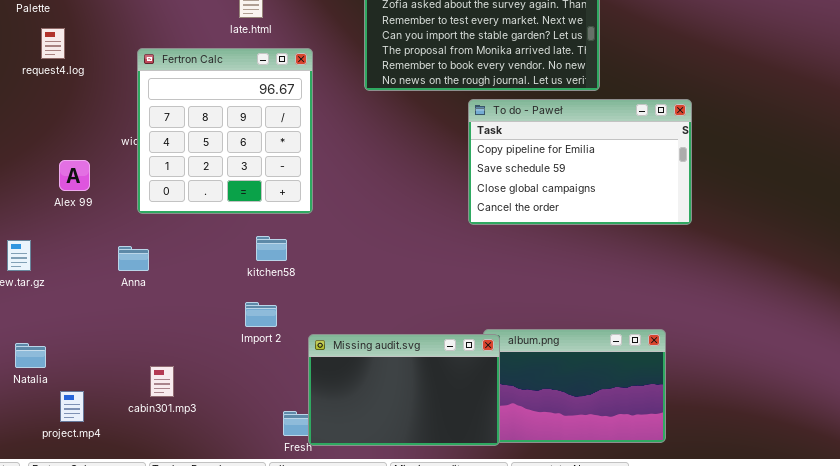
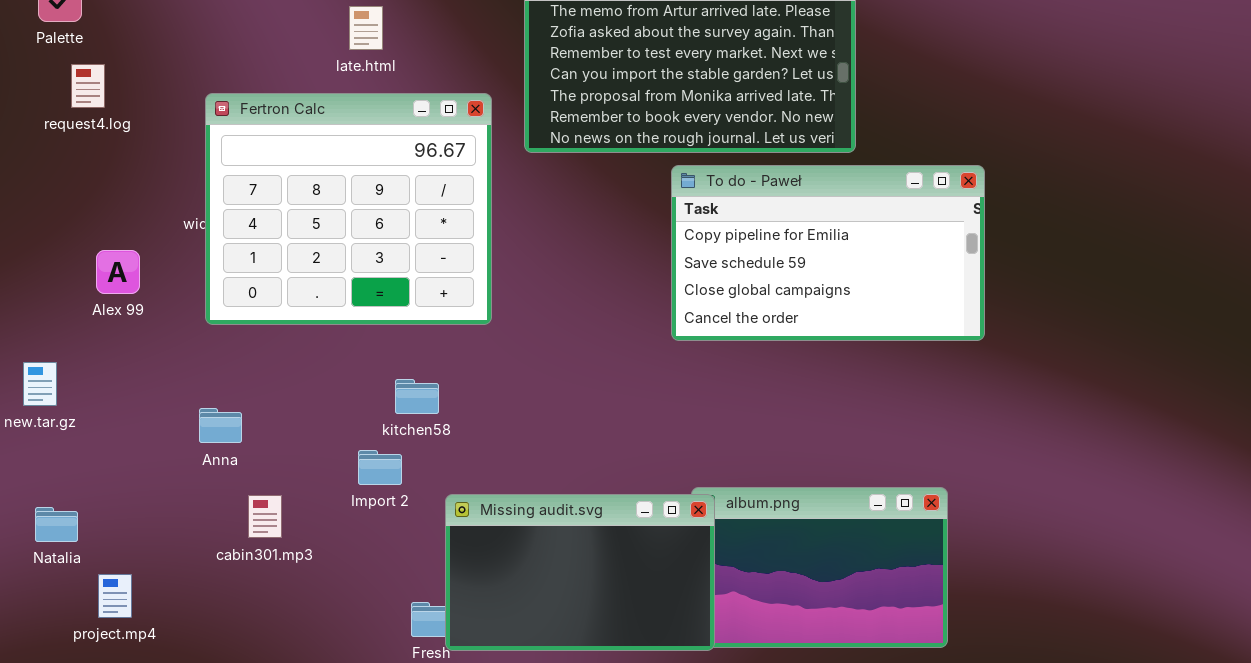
Fertron Calc: [137,48,313,214] -> [205,93,492,325], resized
kitchen58: [256,236,287,261] -> [395,379,439,414], moved
Anna: [118,246,149,271] -> [199,408,242,443], moved
cabin301.mp3: [150,366,174,397] -> [248,495,282,538], moved

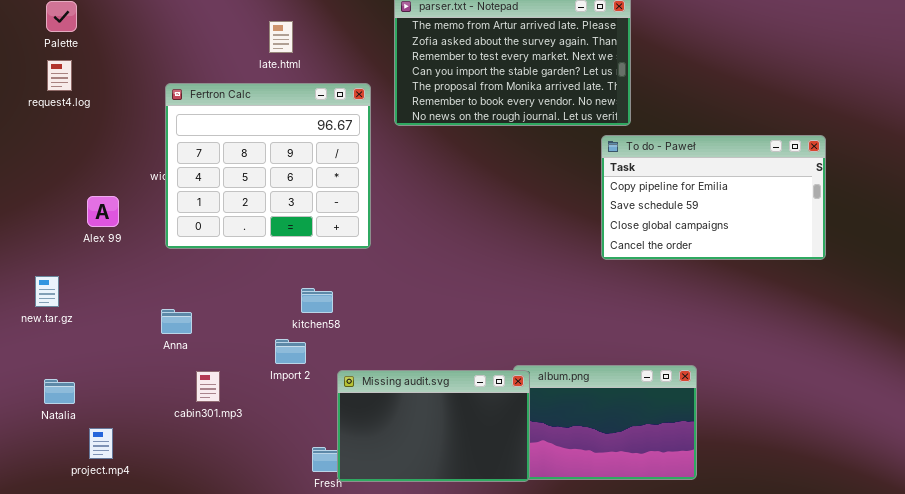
request4.log: [71,64,105,108] -> [47,60,72,91], moved
To do - Paweł: [671,165,985,341] -> [601,135,826,260], moved

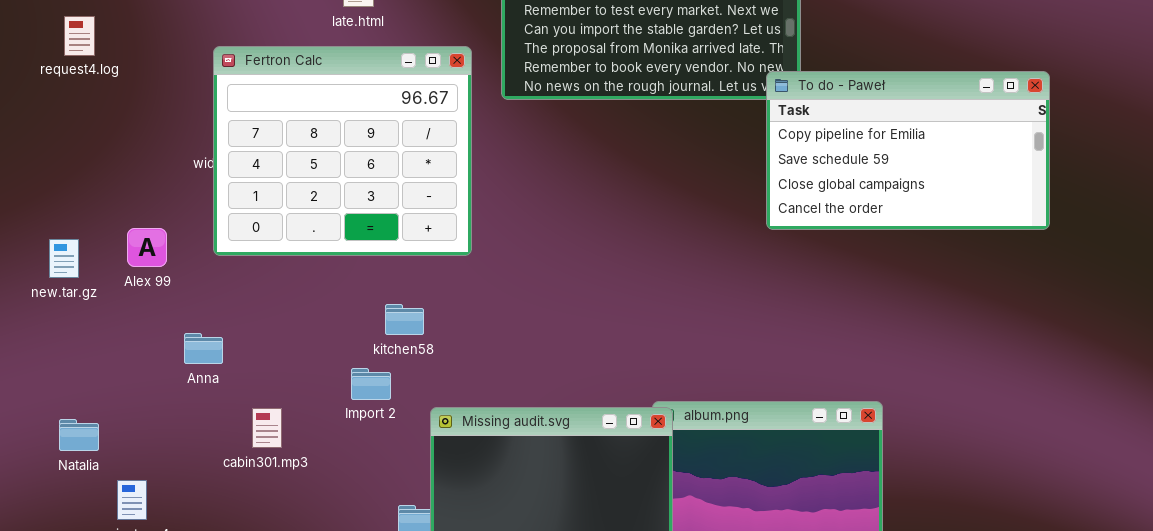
To do - Paweł: [601,135,826,260] -> [766,71,1050,230], moved
Alex 99: [87,196,119,227] -> [127,228,167,267], moved
new.tar.gz: [35,276,59,307] -> [49,239,79,278], moved
Anna: [161,309,192,334] -> [184,333,223,364], moved

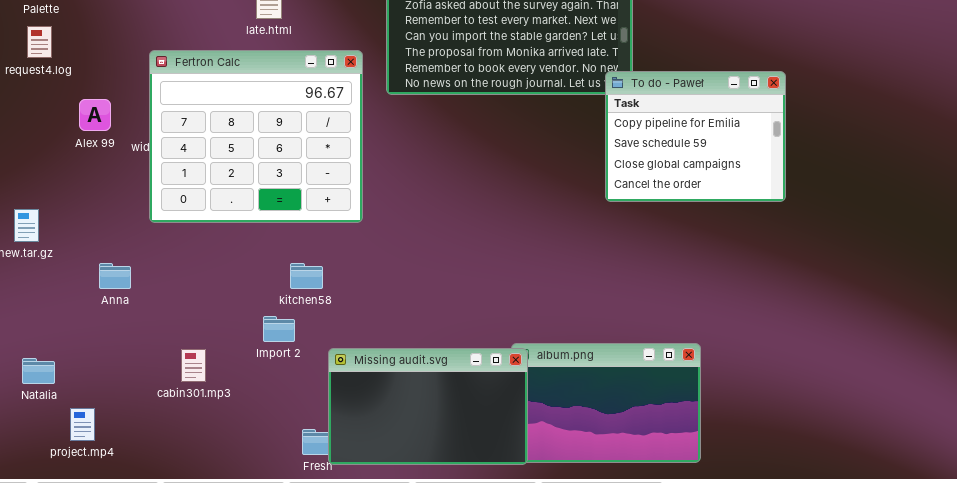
To do - Paweł: [766,71,1050,230] -> [605,71,786,202], resized
Alex 99: [127,228,167,267] -> [79,99,111,131], moved
Anna: [184,333,223,364] -> [99,263,131,289], moved

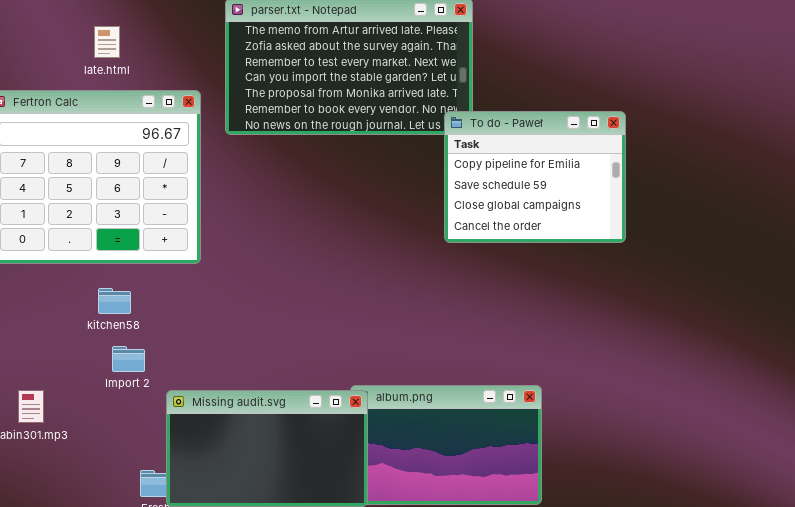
kitchen58: [290,263,323,289] -> [98,288,131,314], moved
Import 2: [263,316,295,342] -> [112,346,145,372], moved

